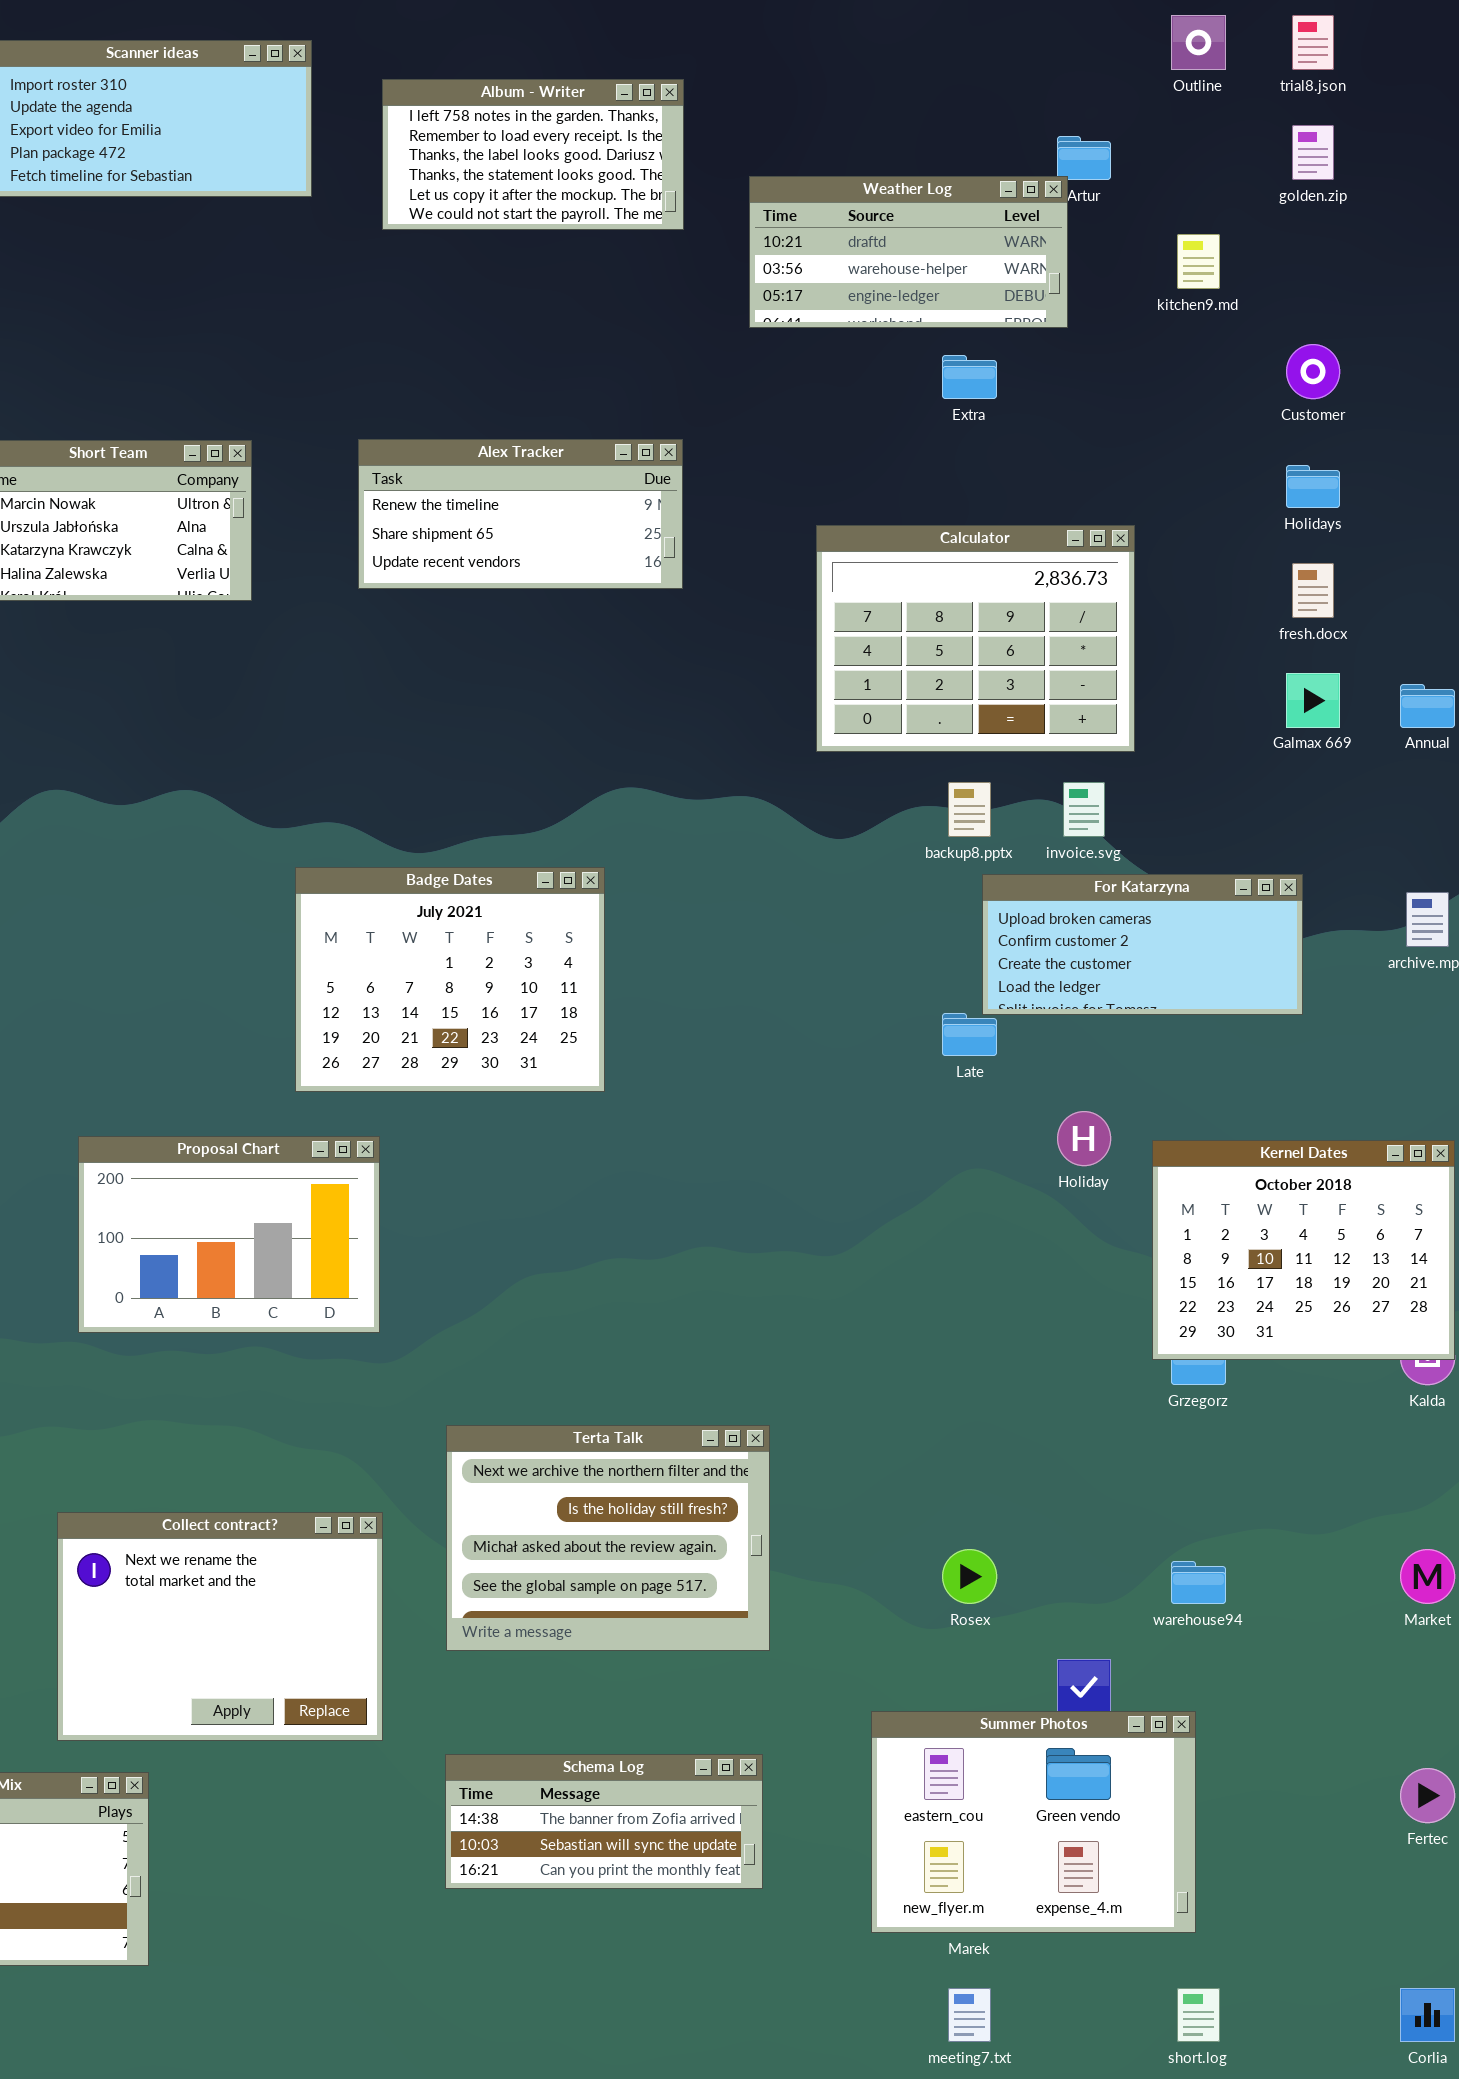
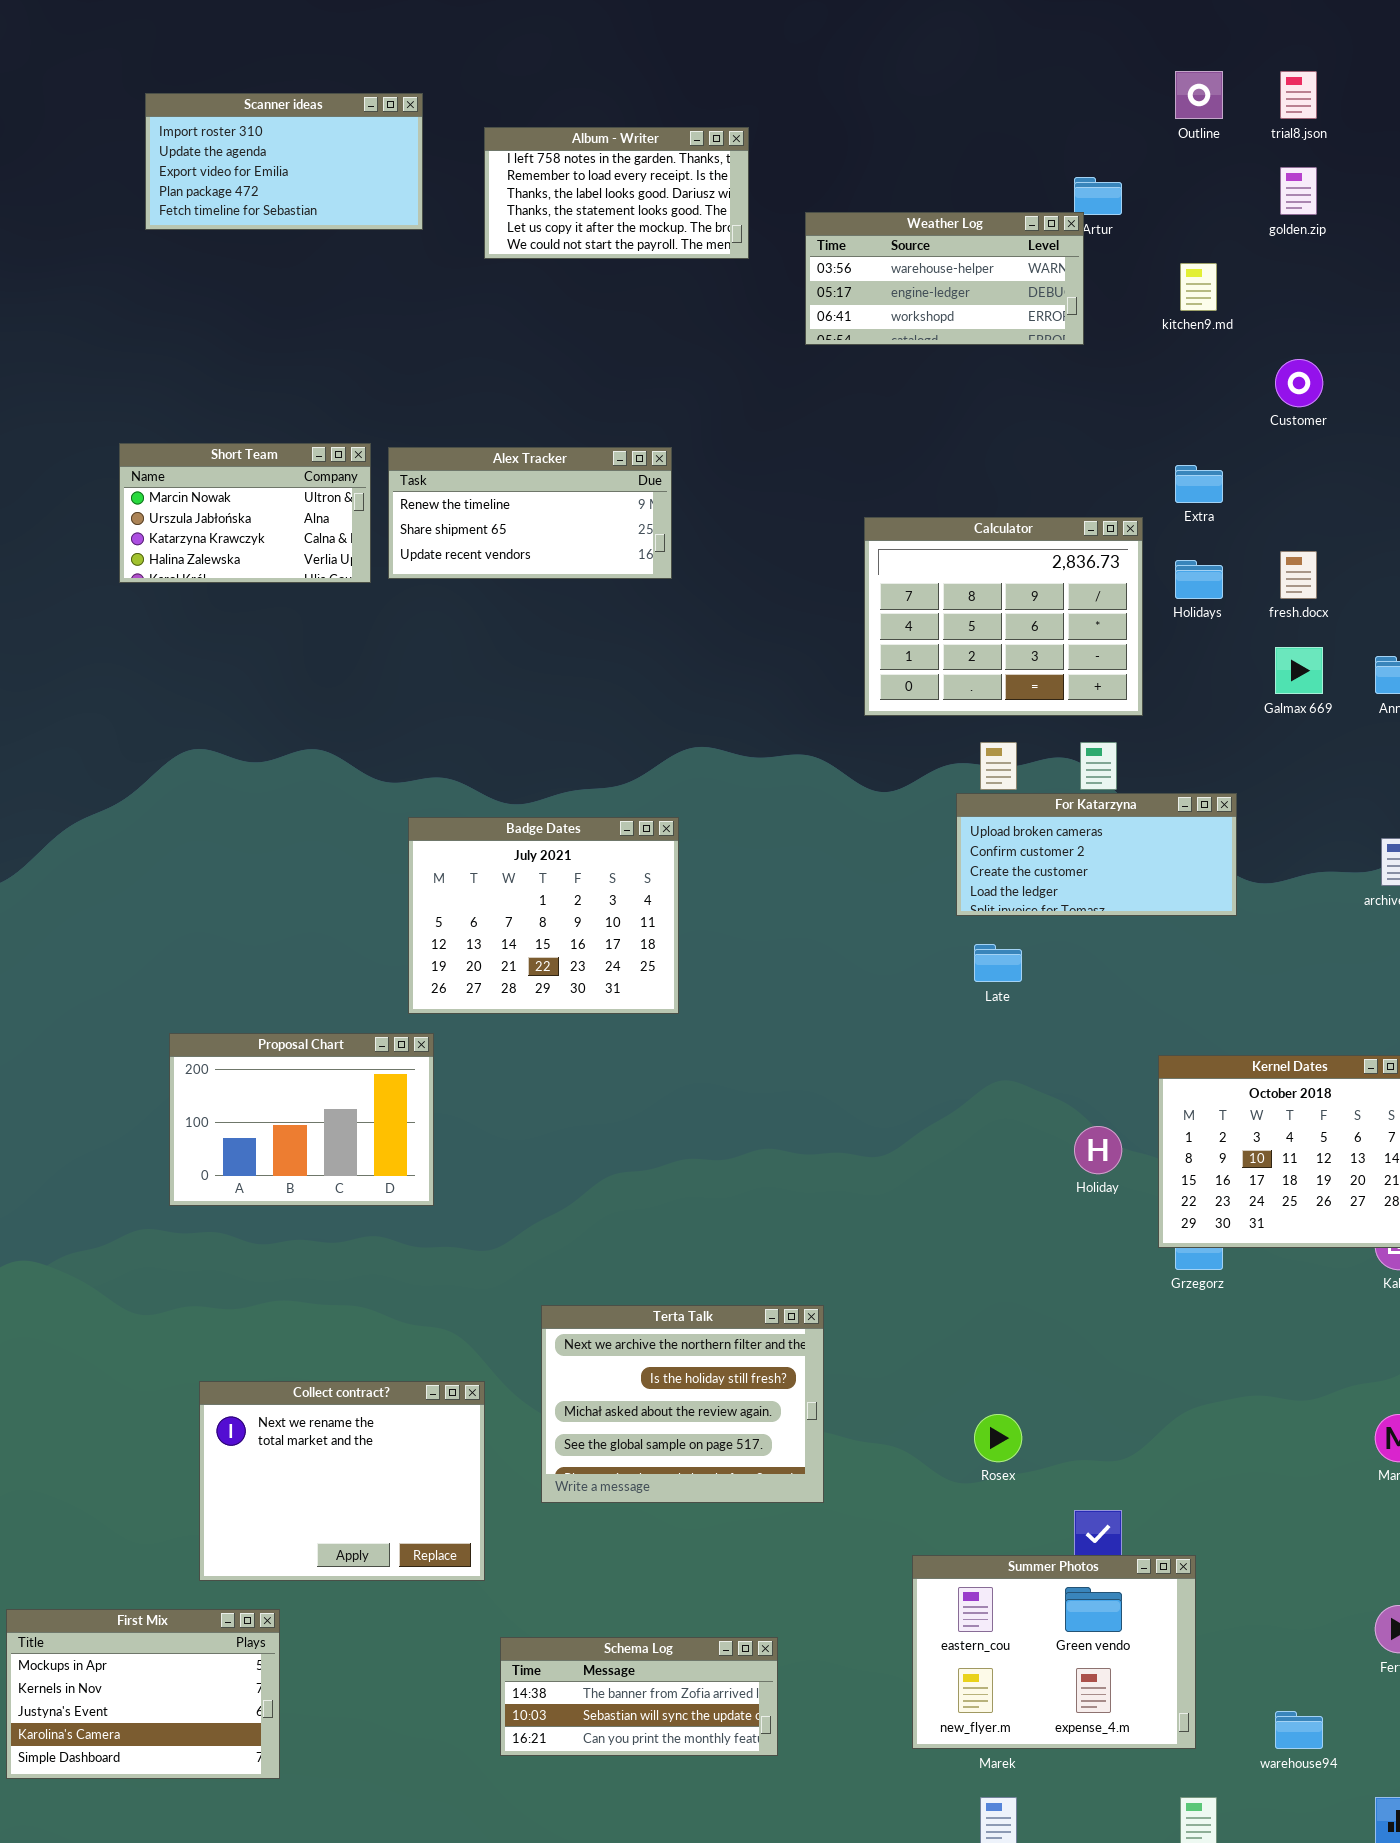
Weather Log: [749,176,1068,328] -> [805,212,1084,345], scrolled down 1 row
Extra: [942,355,997,399] -> [1175,465,1223,503], moved
Alex Tracker: [358,439,683,589] -> [388,447,672,579], moved
Holidays: [1286,465,1340,508] -> [1175,560,1223,599], moved
For Katarzyna: [982,874,1303,1015] -> [956,793,1237,916], moved
Holiday: [1057,1111,1111,1166] -> [1074,1126,1122,1174], moved
Proposal Chart: [78,1136,380,1333] -> [169,1033,434,1206], moved
warehouse94: [1171,1561,1226,1604] -> [1275,1711,1323,1749], moved
Schema Log: [445,1754,763,1889] -> [500,1637,778,1756], moved

